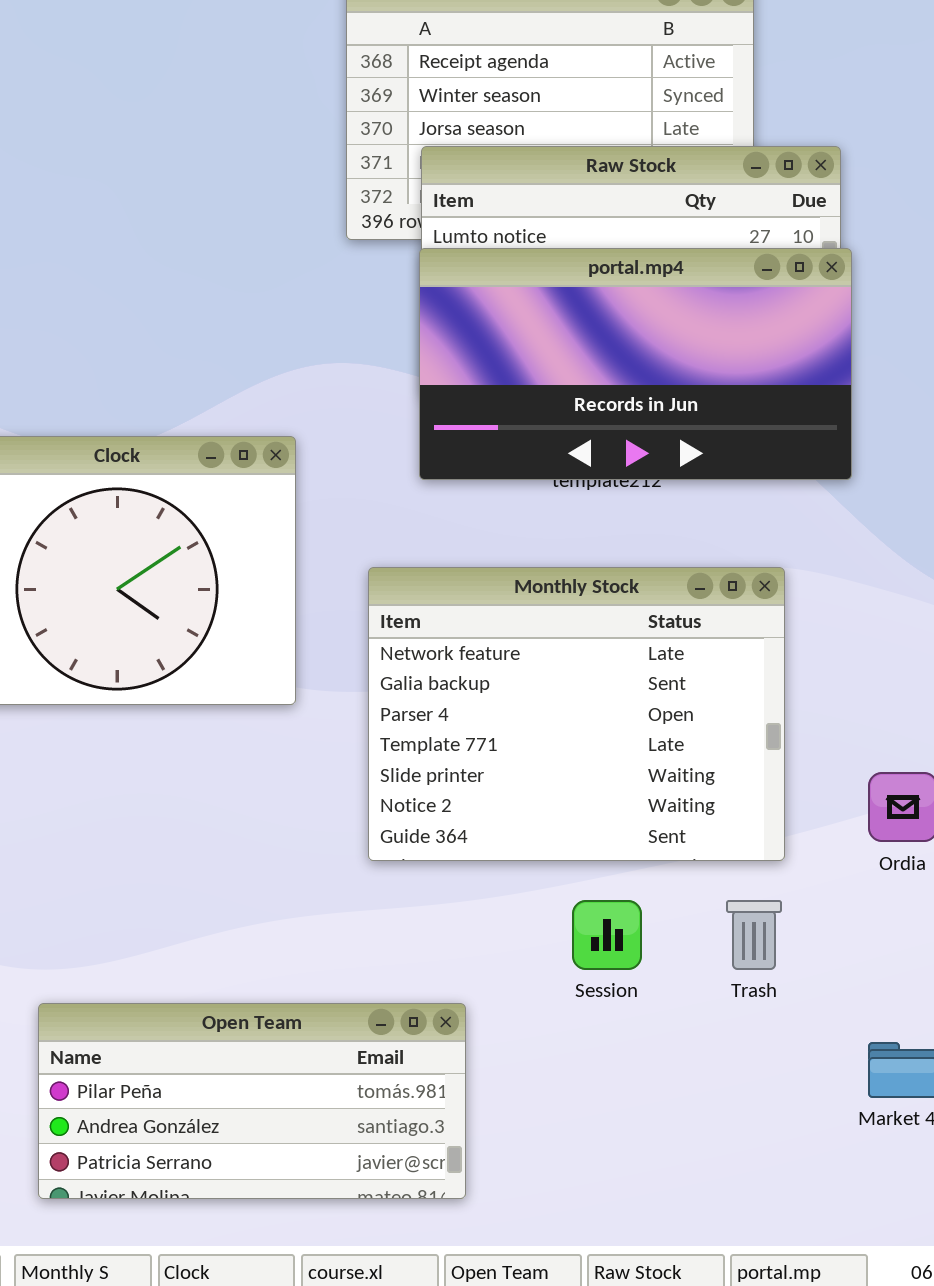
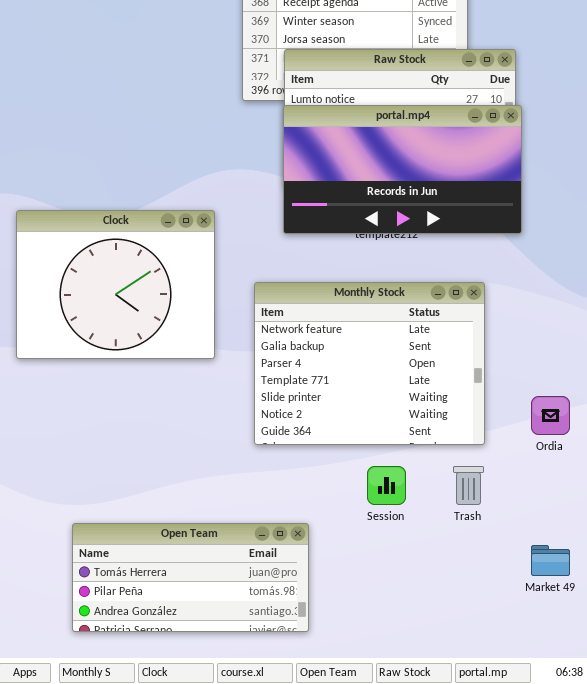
Open Team: [38,1003,466,1199] -> [72,523,309,632], scrolled up 1 row

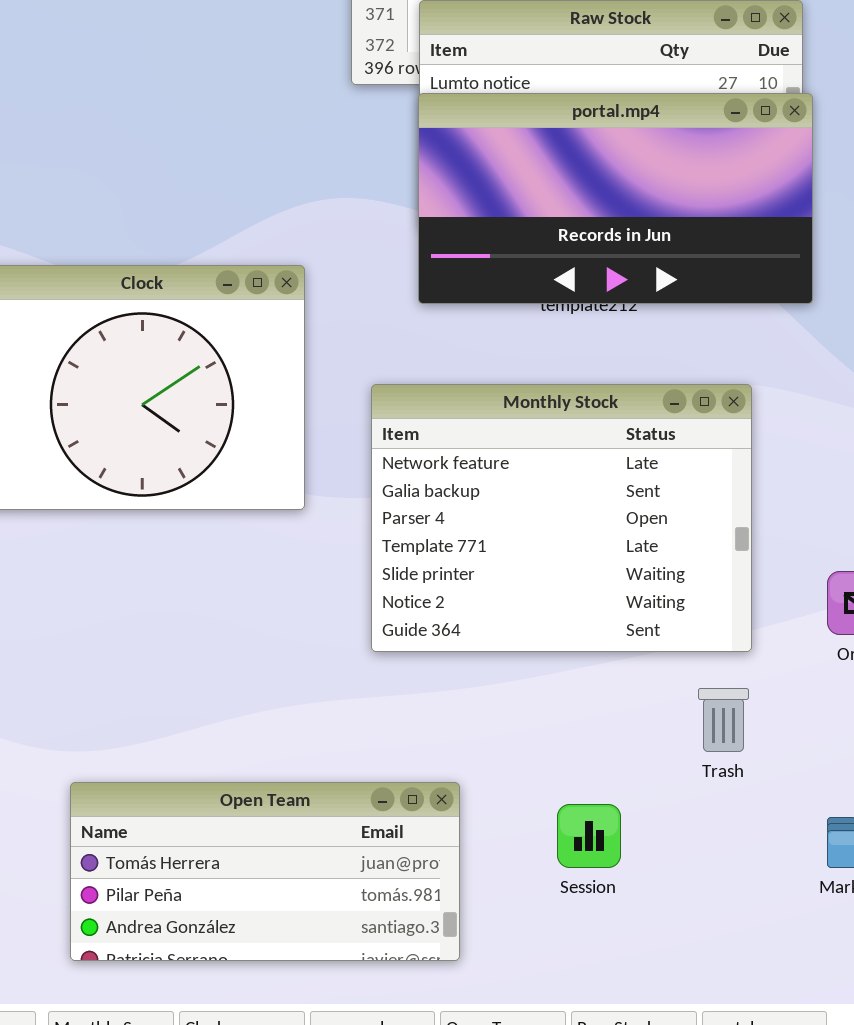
Session: [367,466,406,505] -> [557,804,621,868], moved

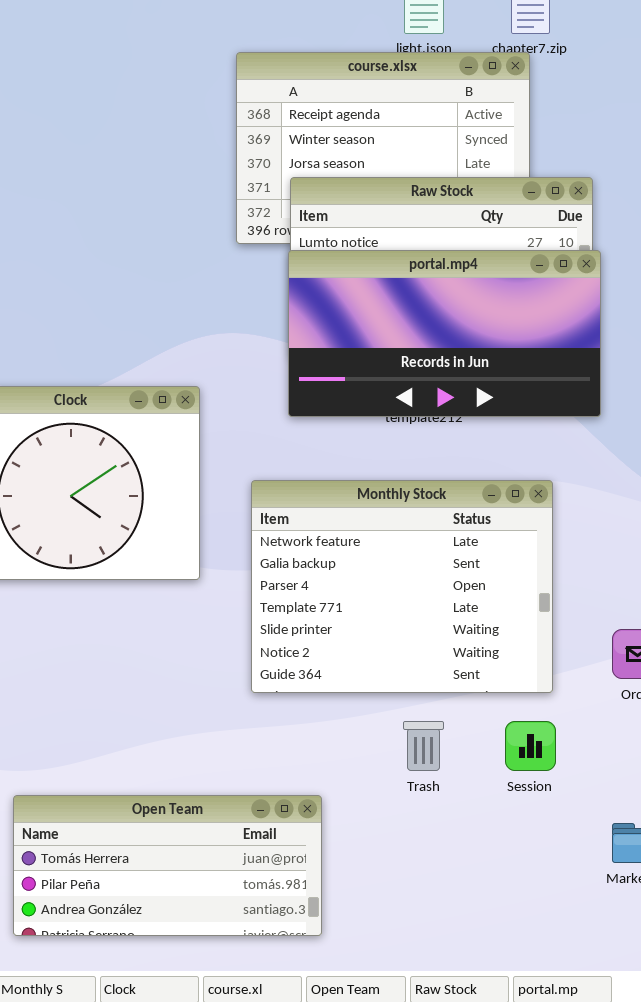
Trash: [698,688,749,752] -> [403,721,444,771], moved
Session: [557,804,621,868] -> [505,721,556,771], moved

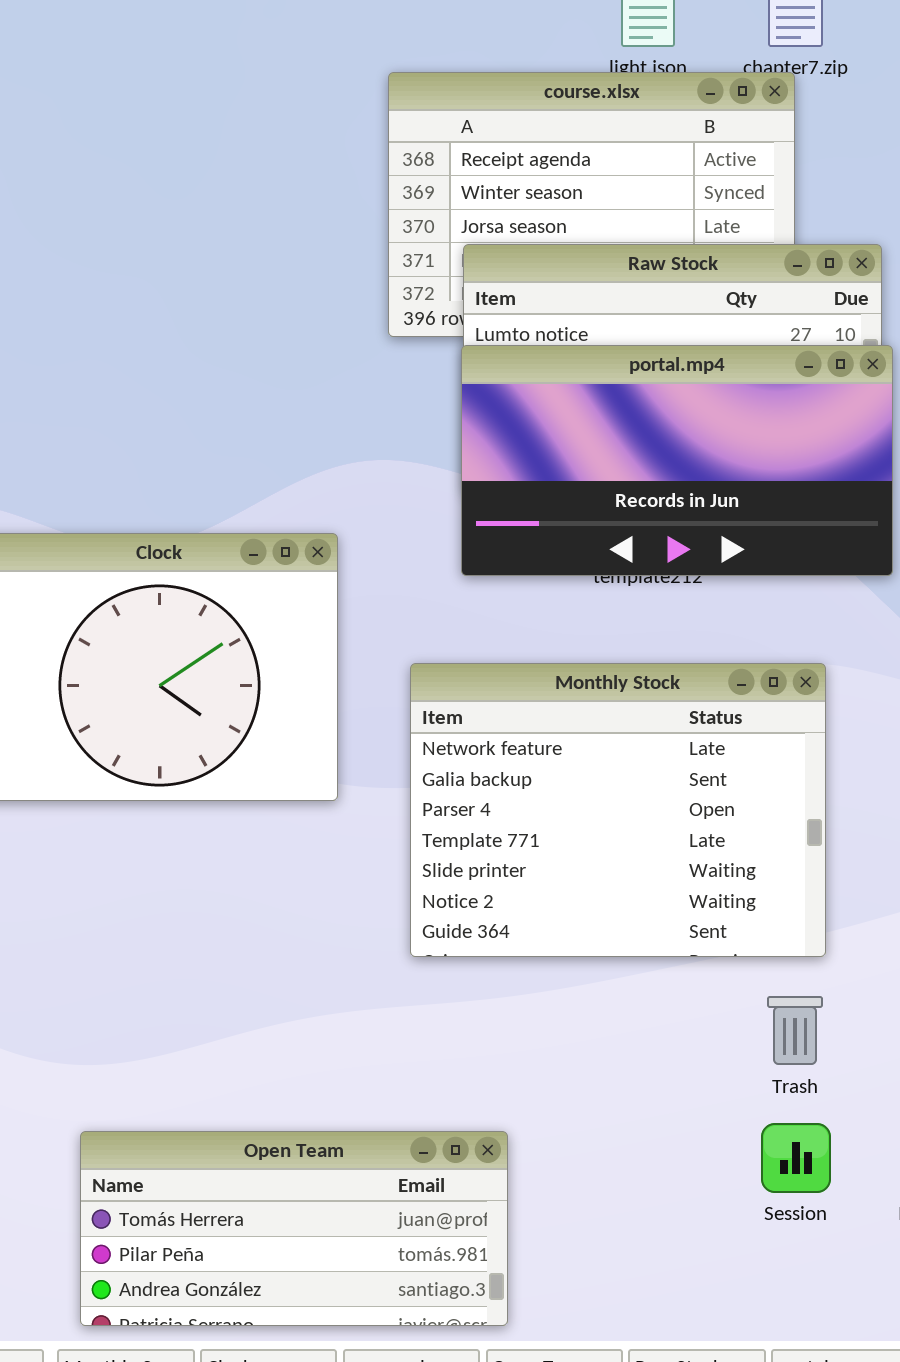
Trash: [403,721,444,771] -> [767,996,823,1065], moved
Session: [505,721,556,771] -> [761,1123,831,1193], moved
Open Team: [13,795,322,936] -> [80,1131,508,1326], moved

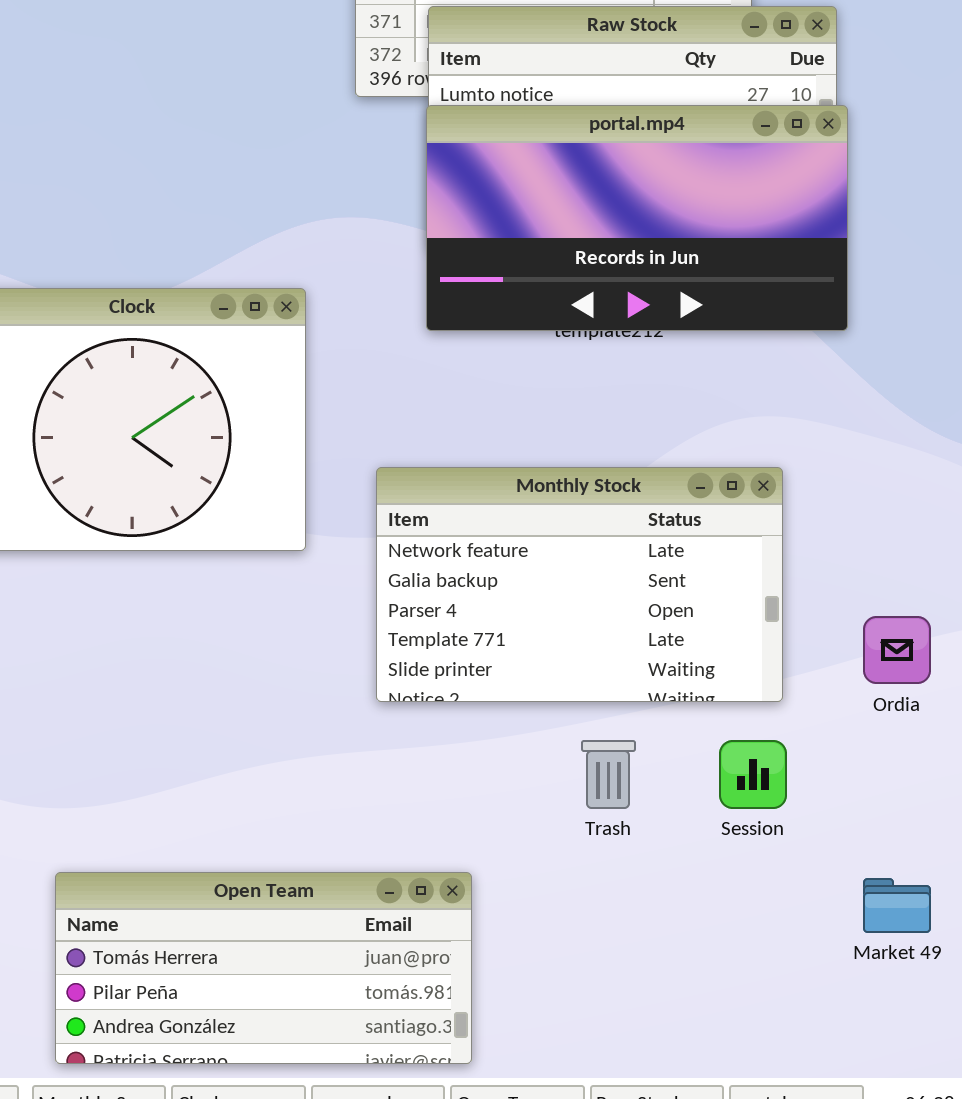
Monthly Stock: [410,663,826,957] -> [376,467,783,702], resized
Trash: [767,996,823,1065] -> [581,740,636,809], moved
Session: [761,1123,831,1193] -> [719,740,787,809], moved

